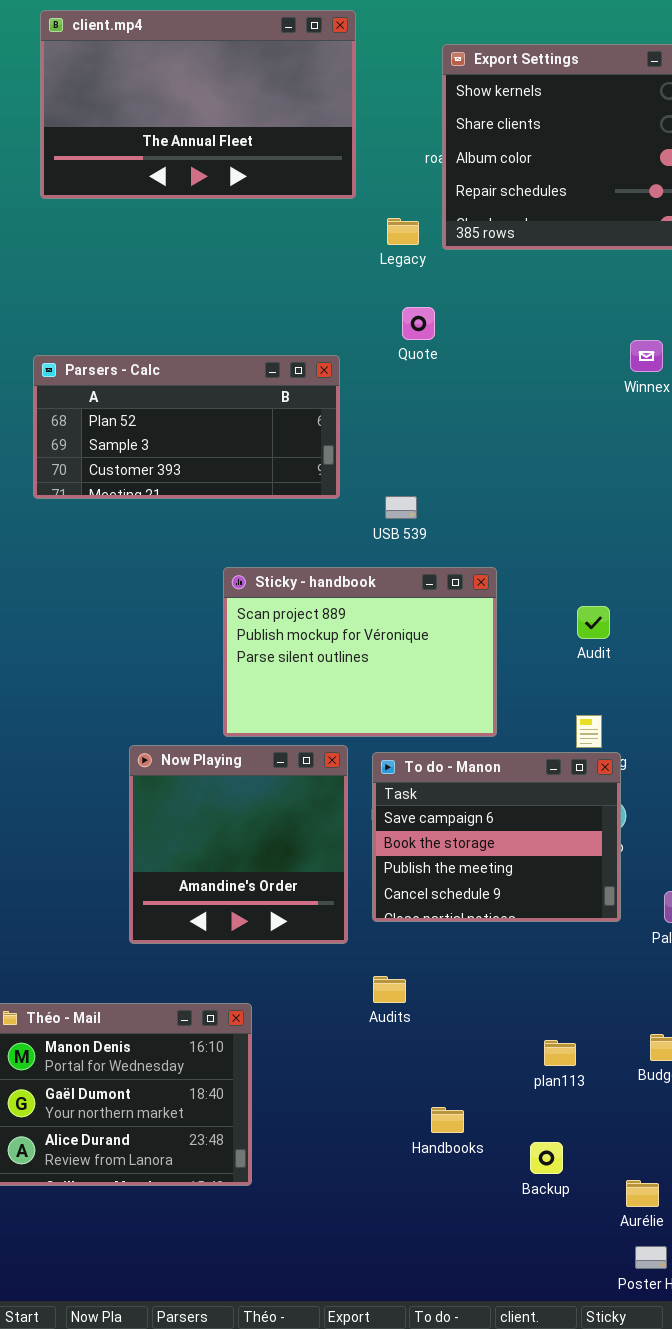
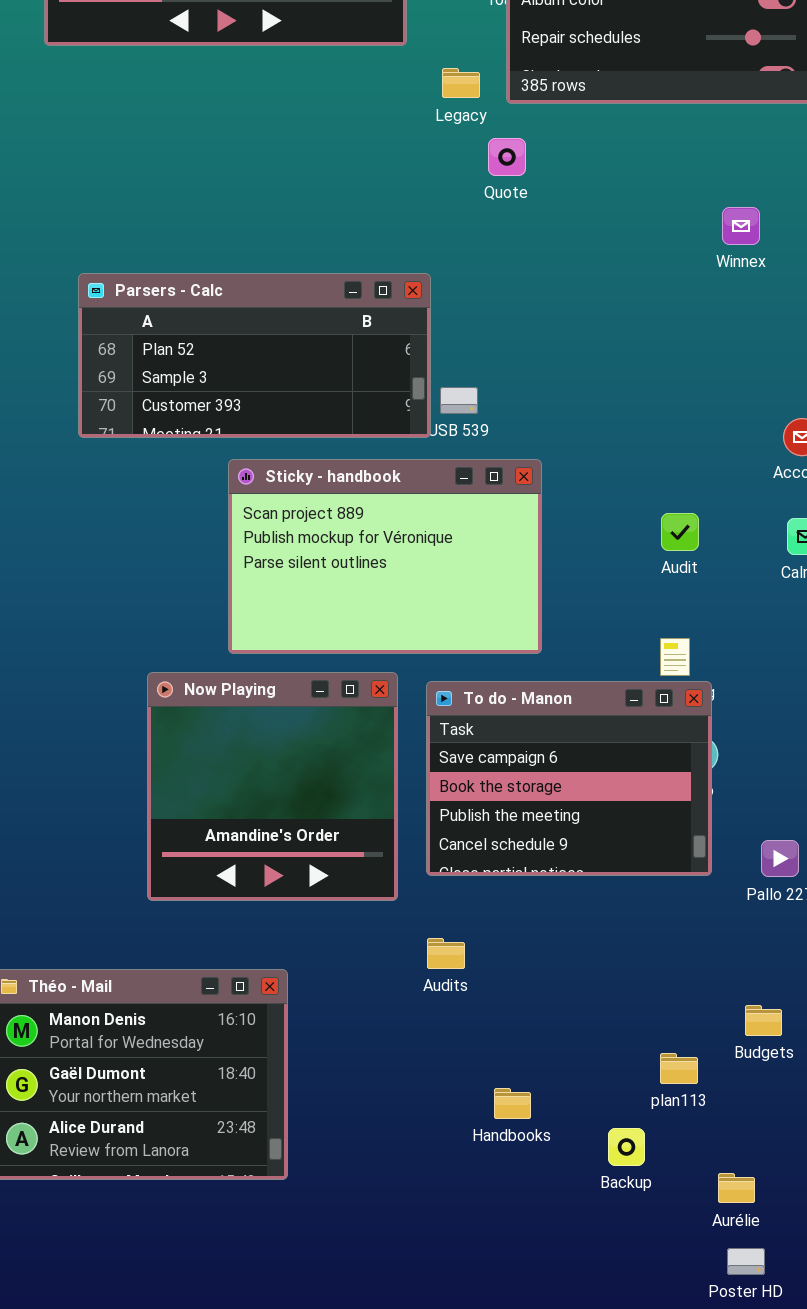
Quote: [402,307,435,340] -> [488,138,526,176], moved
Parsers - Calc: [33,355,340,499] -> [78,273,431,438], moved
Sticky - handbook: [223,567,497,737] -> [228,459,542,654], moved
plan113: [544,1040,576,1066] -> [660,1053,698,1084], moved

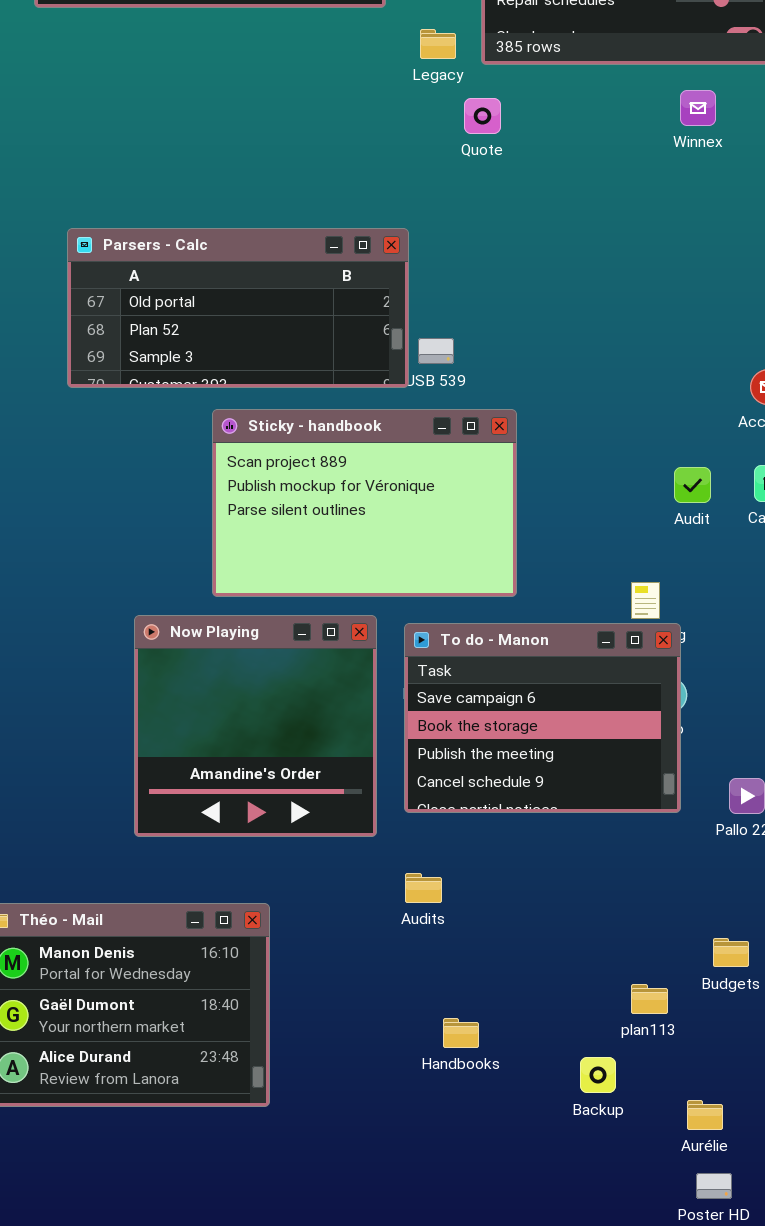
Winnex: [722,207,760,245] -> [680,90,716,126], moved
Parsers - Calc: [78,273,431,438] -> [67,228,409,388], scrolled up 1 row
Audit: [661,513,699,551] -> [674,467,711,503], moved
Handbooks: [494,1088,531,1119] -> [443,1018,479,1048], moved

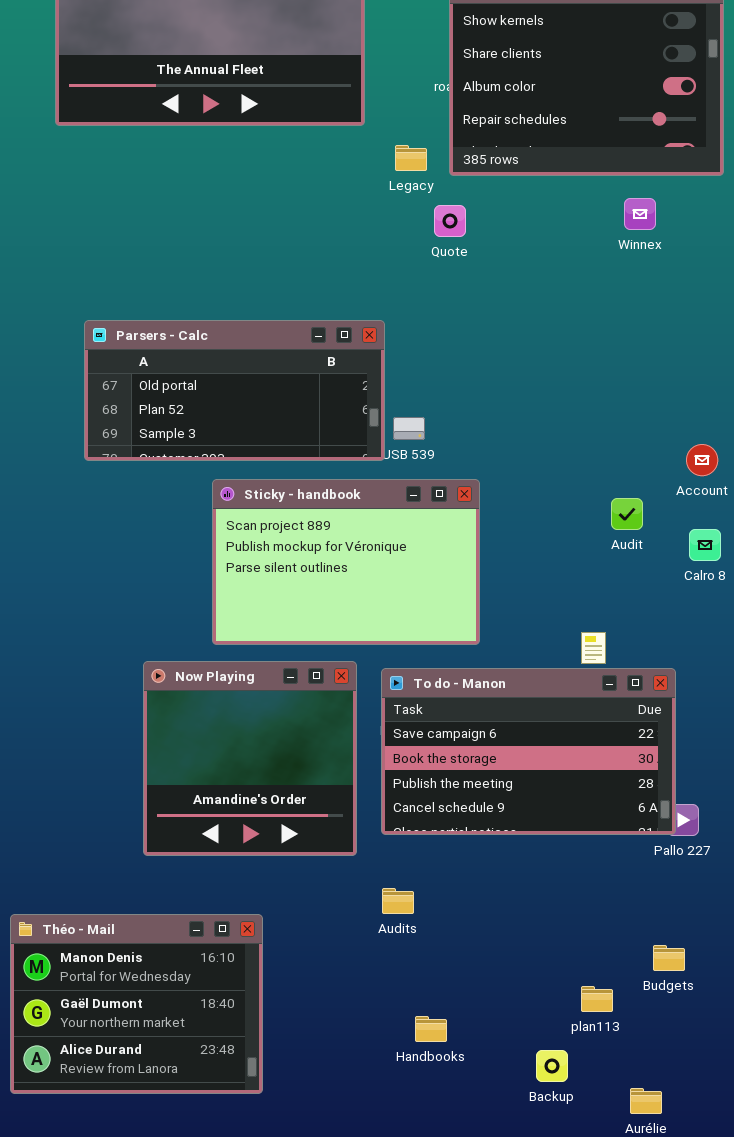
Audit: [674,467,711,503] -> [611,498,643,530], moved
To do - Manon: [404,623,681,813] -> [381,668,676,835], resized

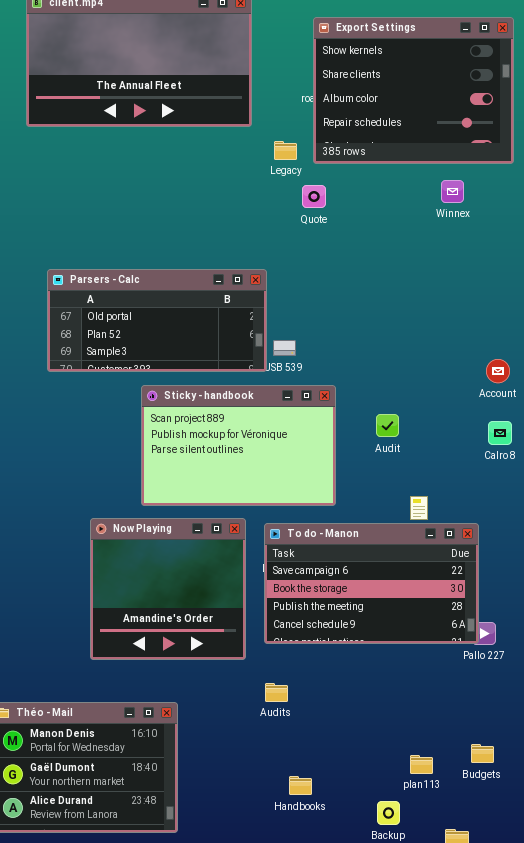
Audit: [611,498,643,530] -> [376,414,399,437], moved
Budgets: [653,945,685,971] -> [471,744,494,763], moved

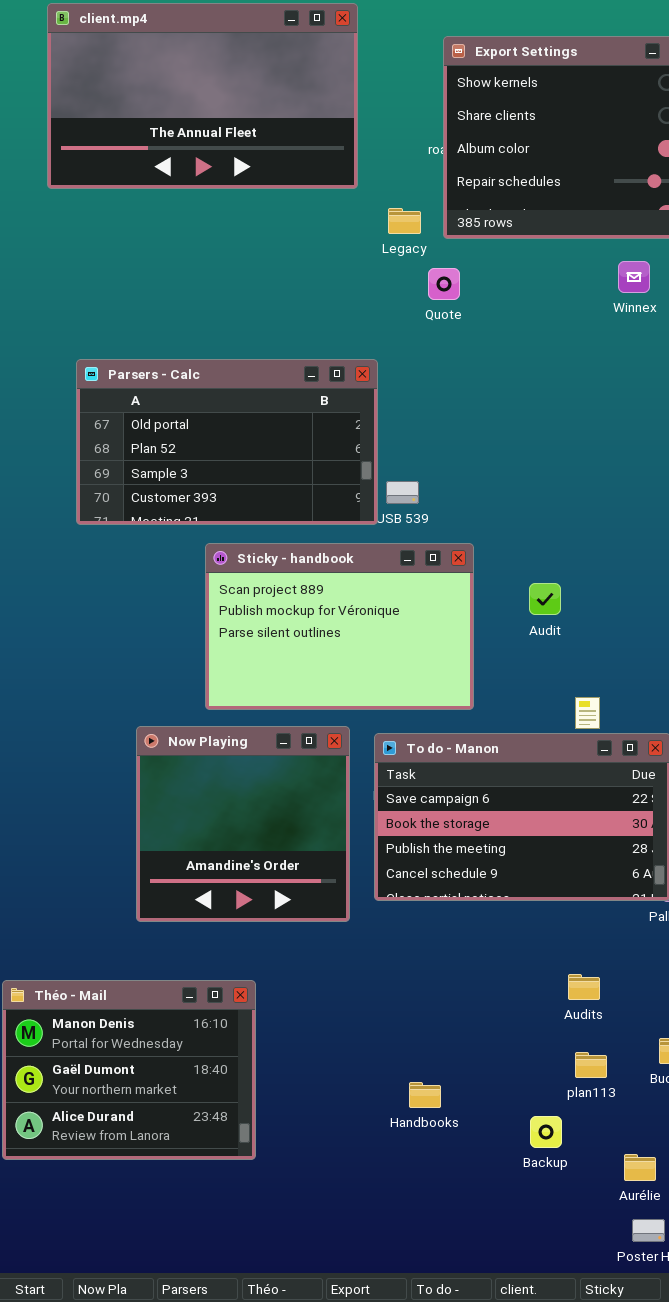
Parsers - Calc: [47,269,267,372] -> [76,359,378,525], resized
Audits: [265,683,288,702] -> [568,974,600,1000], moved

